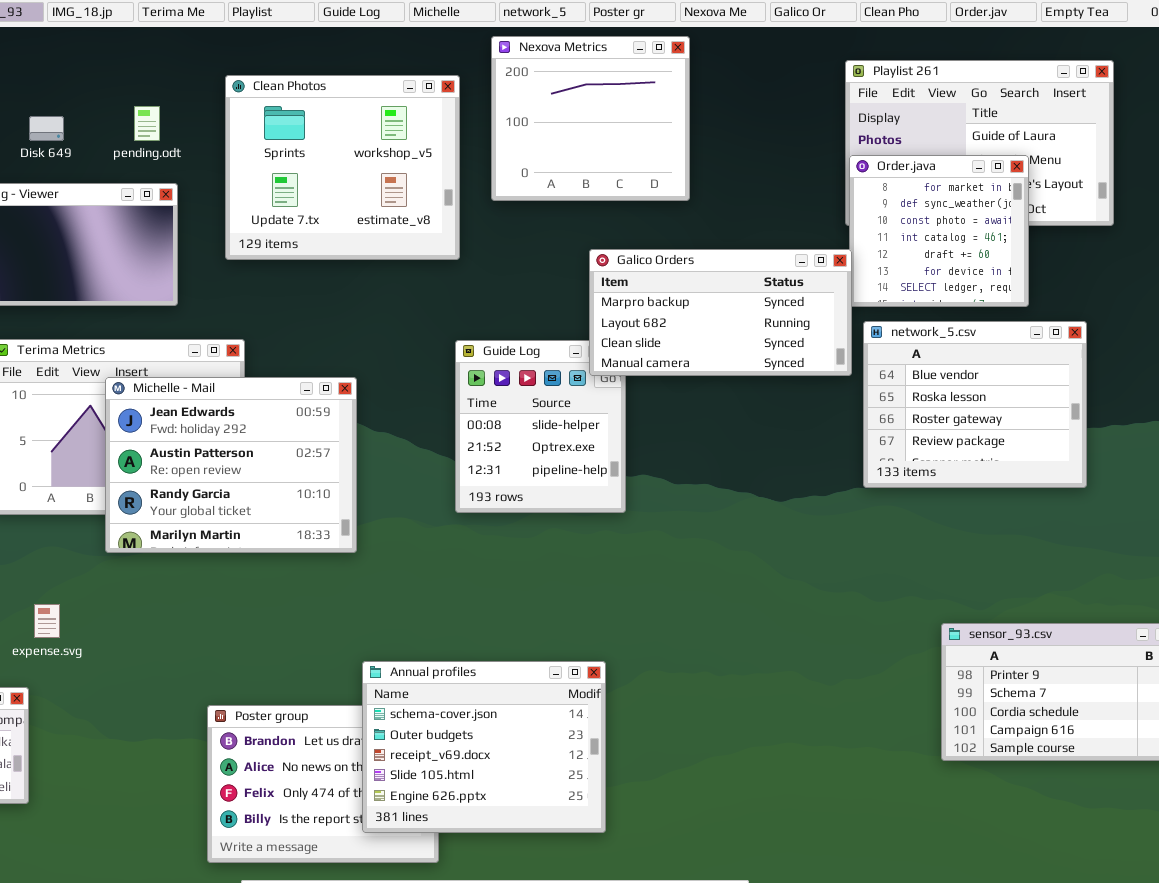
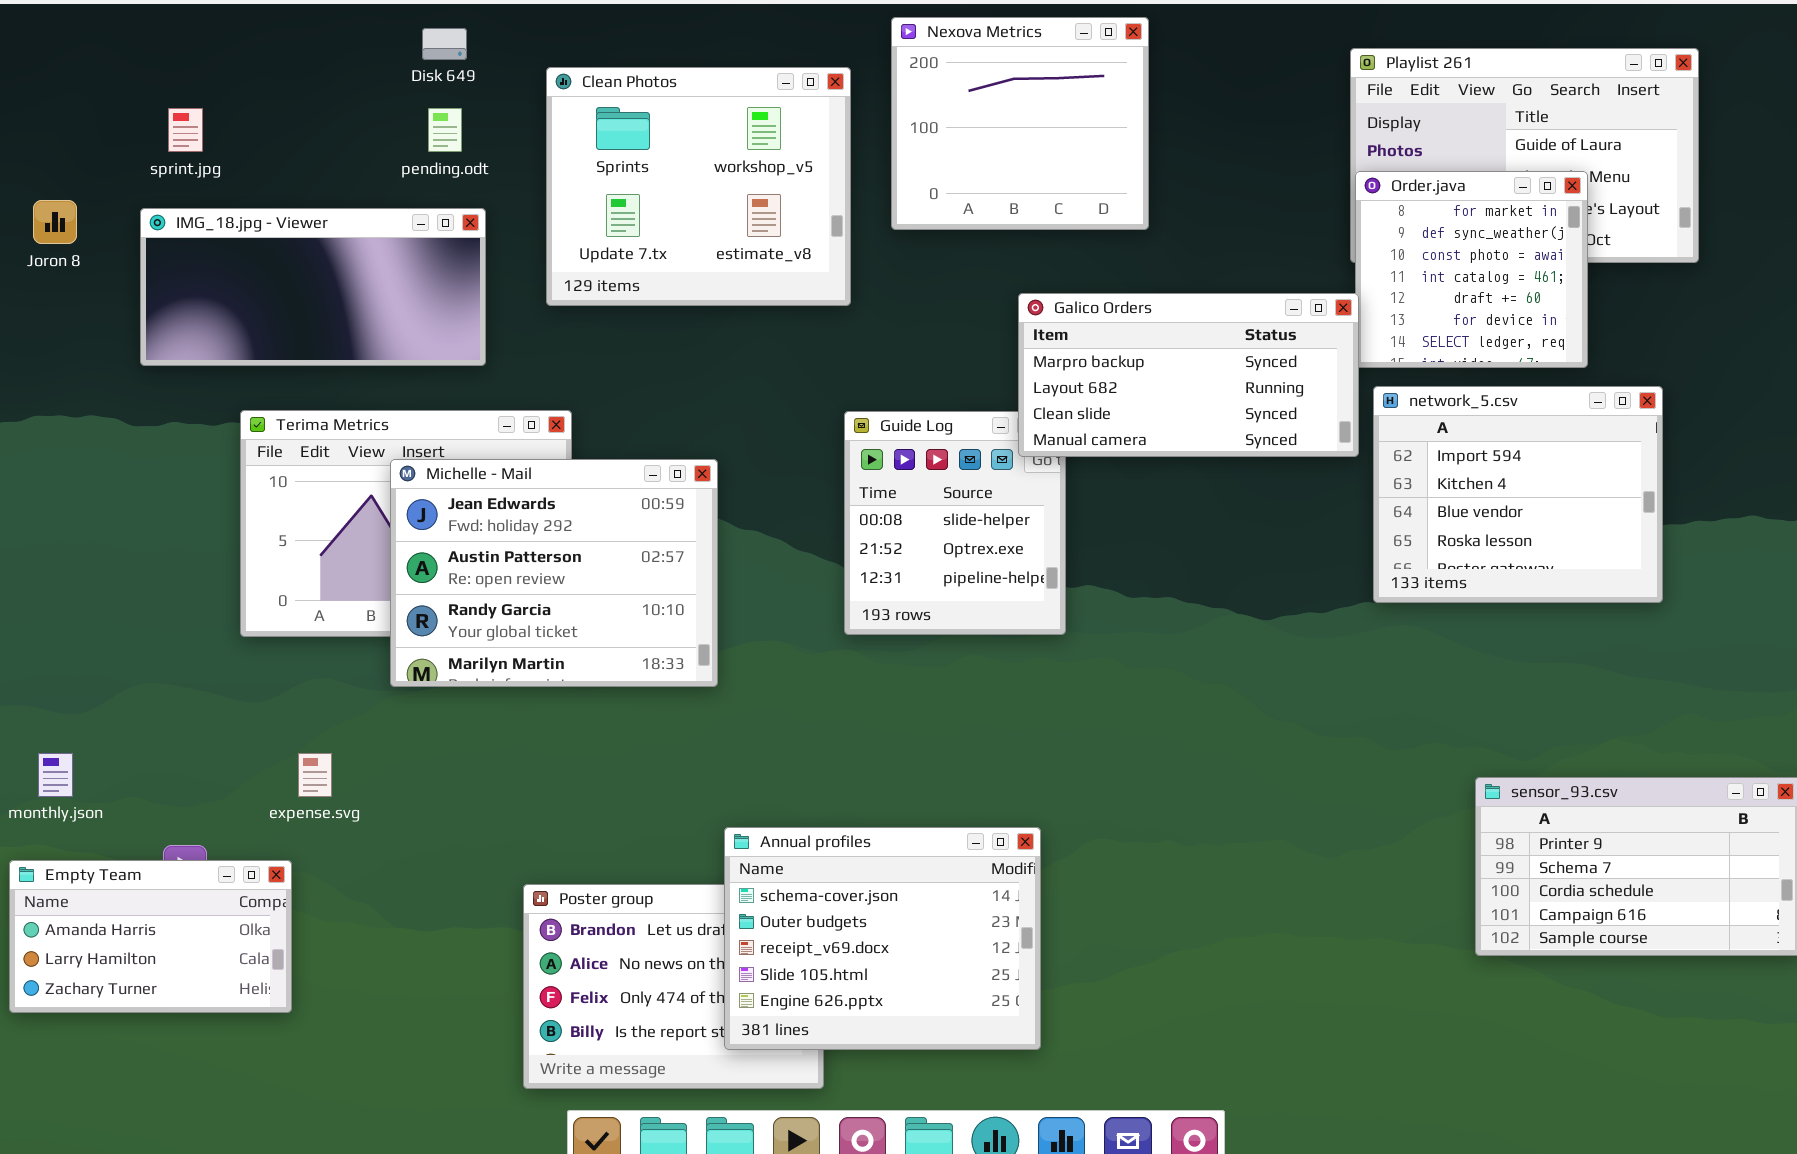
Disk 649: [29,116,64,141] -> [422,28,467,60], moved
network_5.csv: [863,321,1087,488] -> [1373,386,1663,603], scrolled up 2 rows

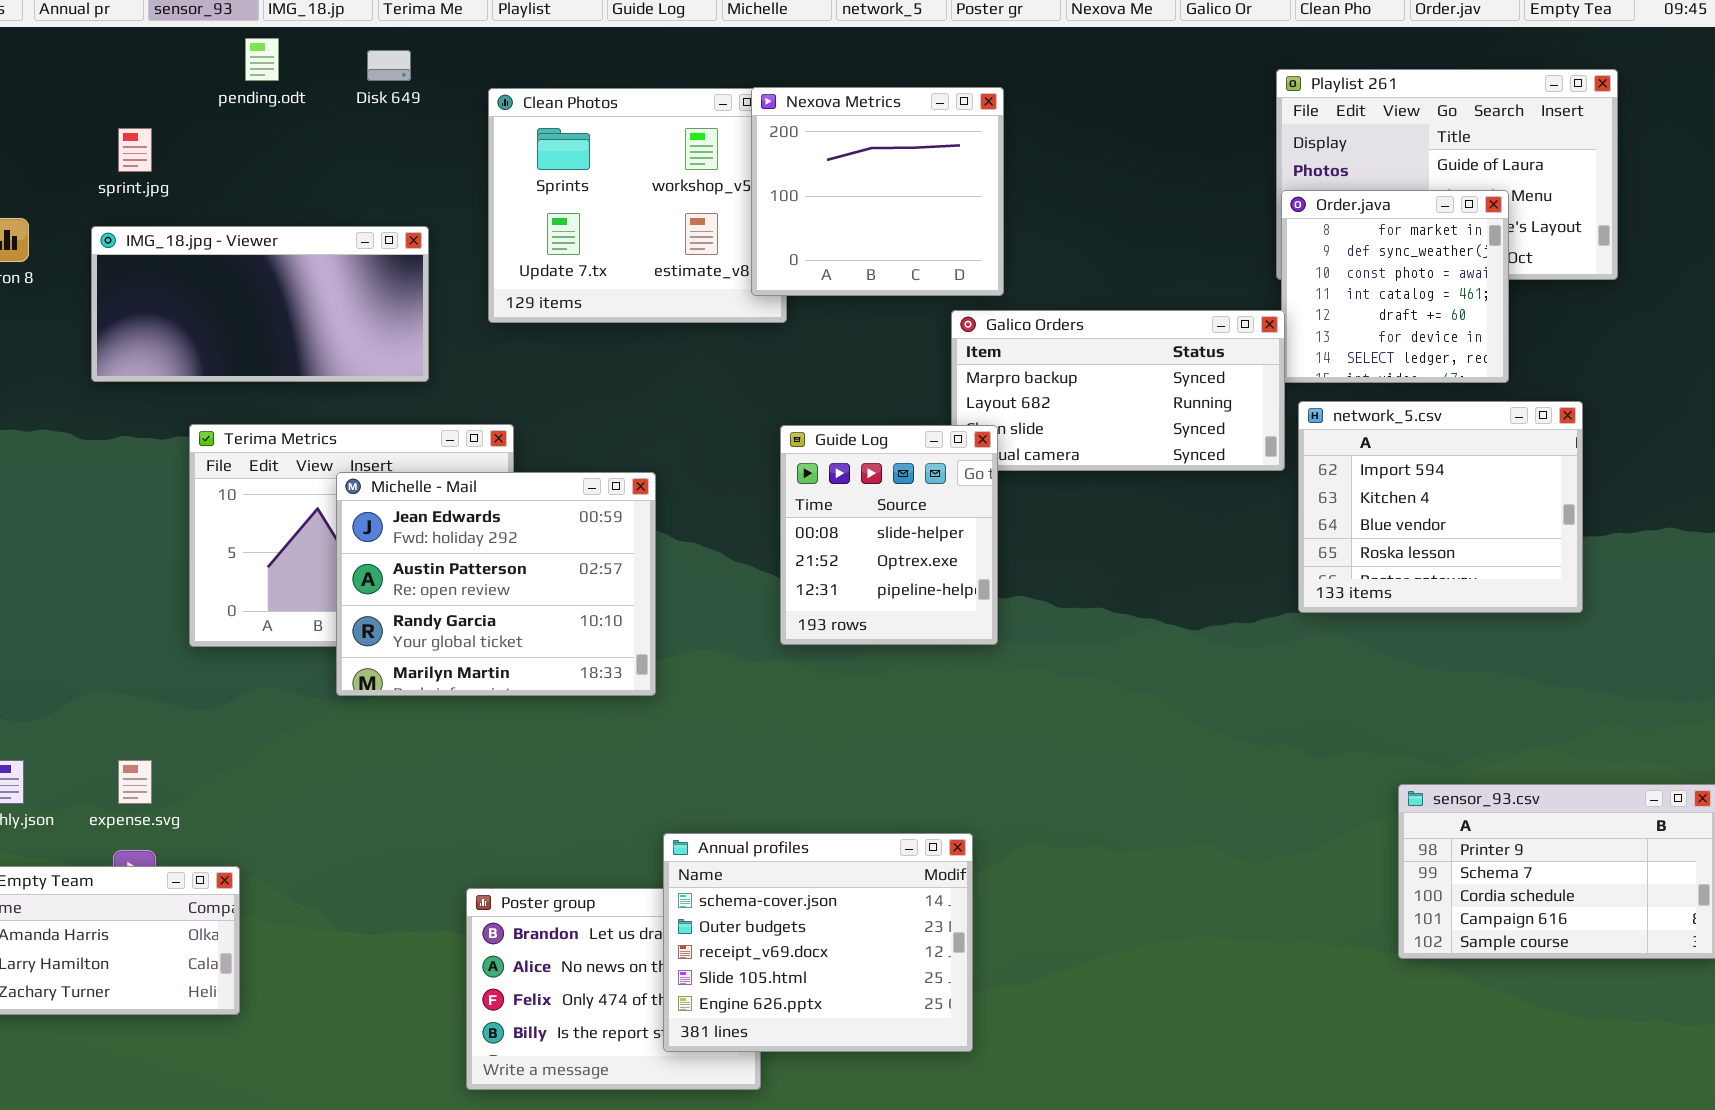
Nexova Metrics: [891,17,1149,230] -> [751,87,1004,296], moved
pending.odt: [428,108,462,152] -> [245,38,279,81], moved
Guide Log: [844,411,1066,635] -> [780,425,998,645], raised
expense.svg: [298,753,332,797] -> [118,760,152,804], moved

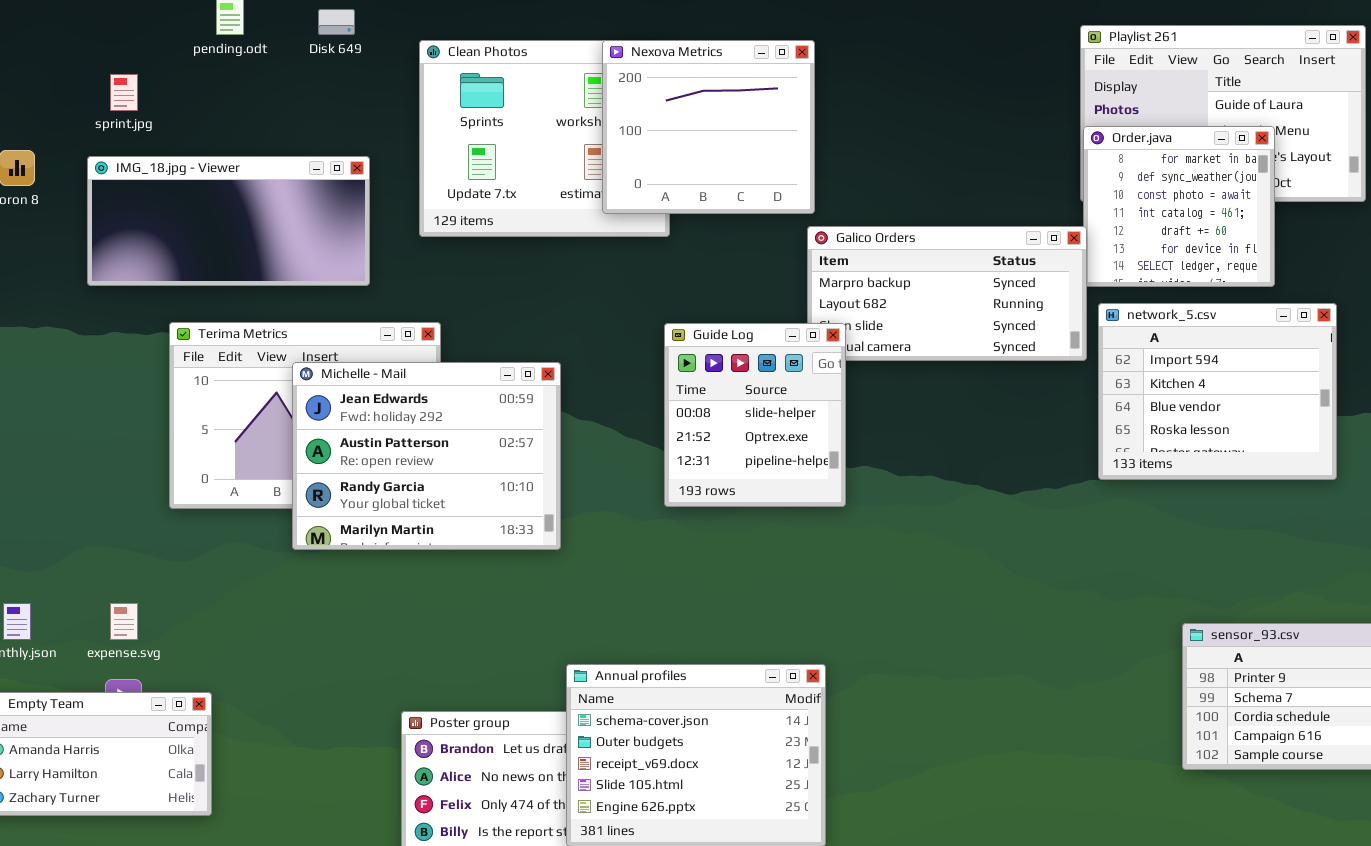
Nexova Metrics: [751,87,1004,296] -> [602,40,815,214], moved

